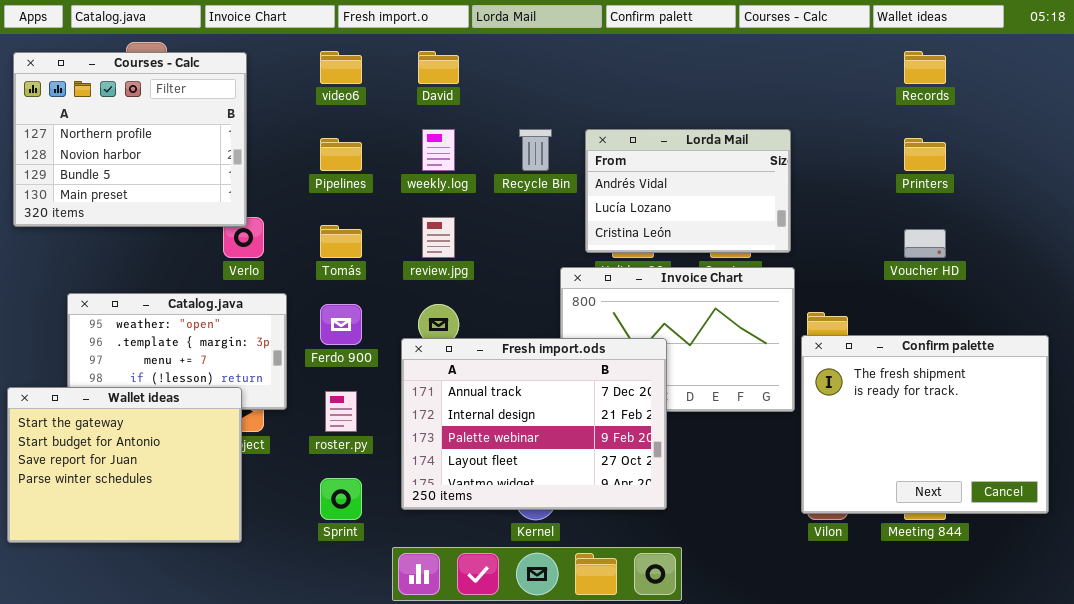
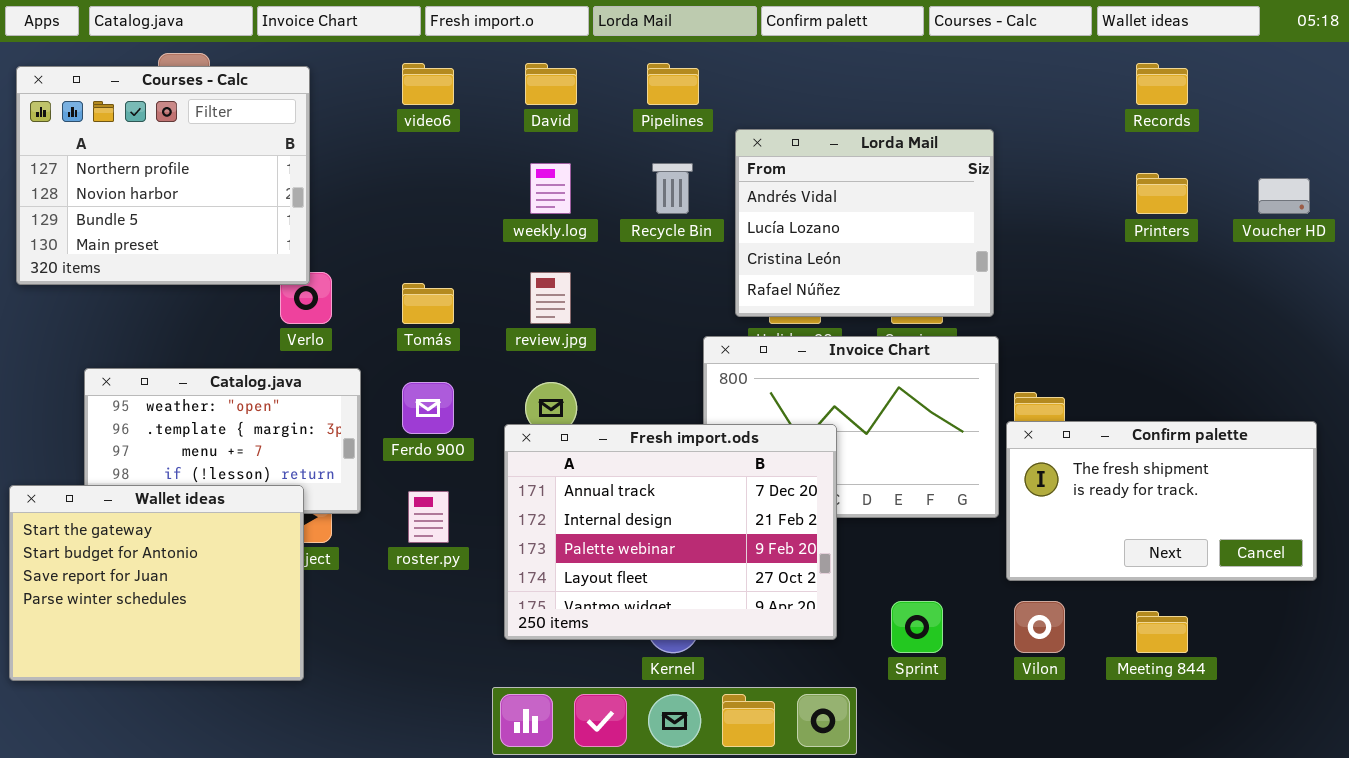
Lorda Mail: [585,129,791,253] -> [735,129,994,317], resized
Pipelines: [320,138,362,171] -> [647,63,699,105], moved
Voucher HD: [904,229,946,258] -> [1258,178,1310,214], moved
Confirm palette: [801,335,1049,514] -> [1006,421,1317,581], resized
Sprint: [320,478,362,520] -> [891,601,943,653], moved

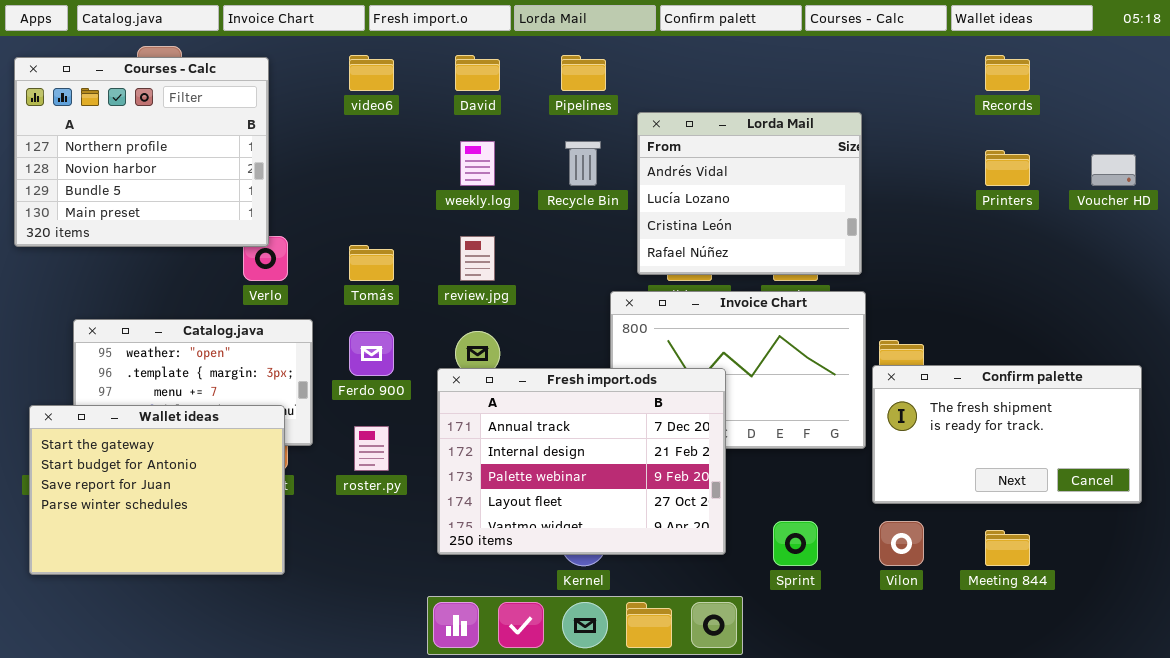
Wallet ideas: [9,485,304,681] -> [29,405,285,575], moved

